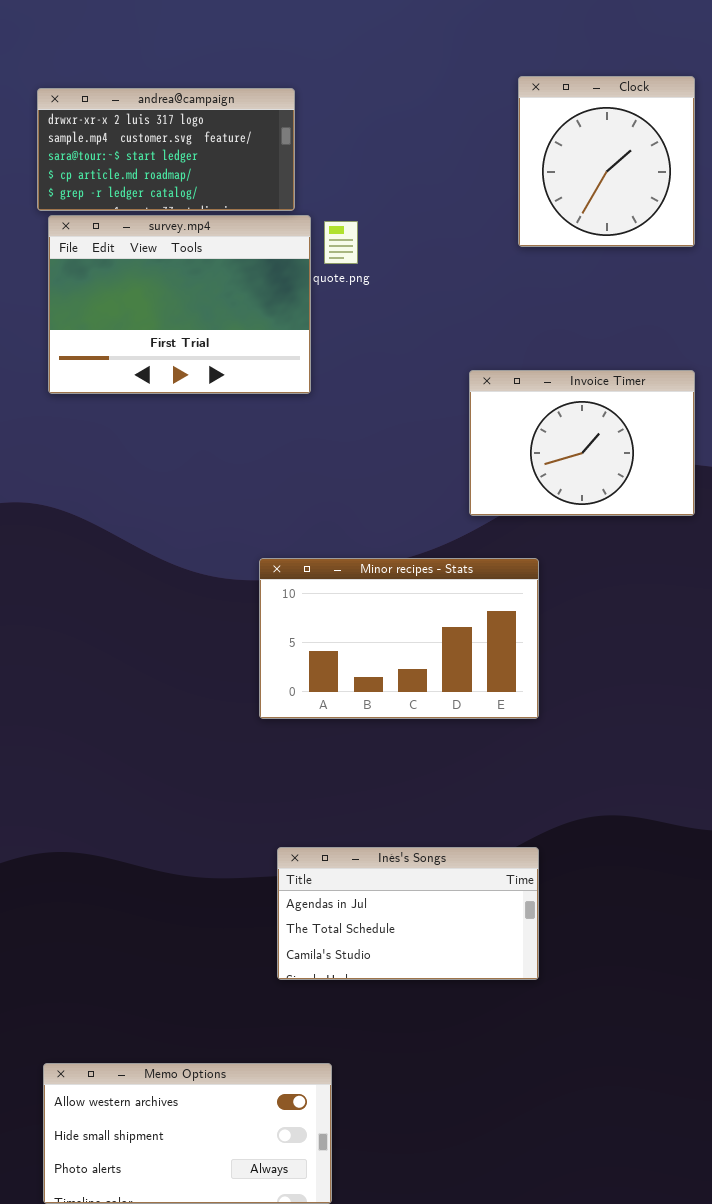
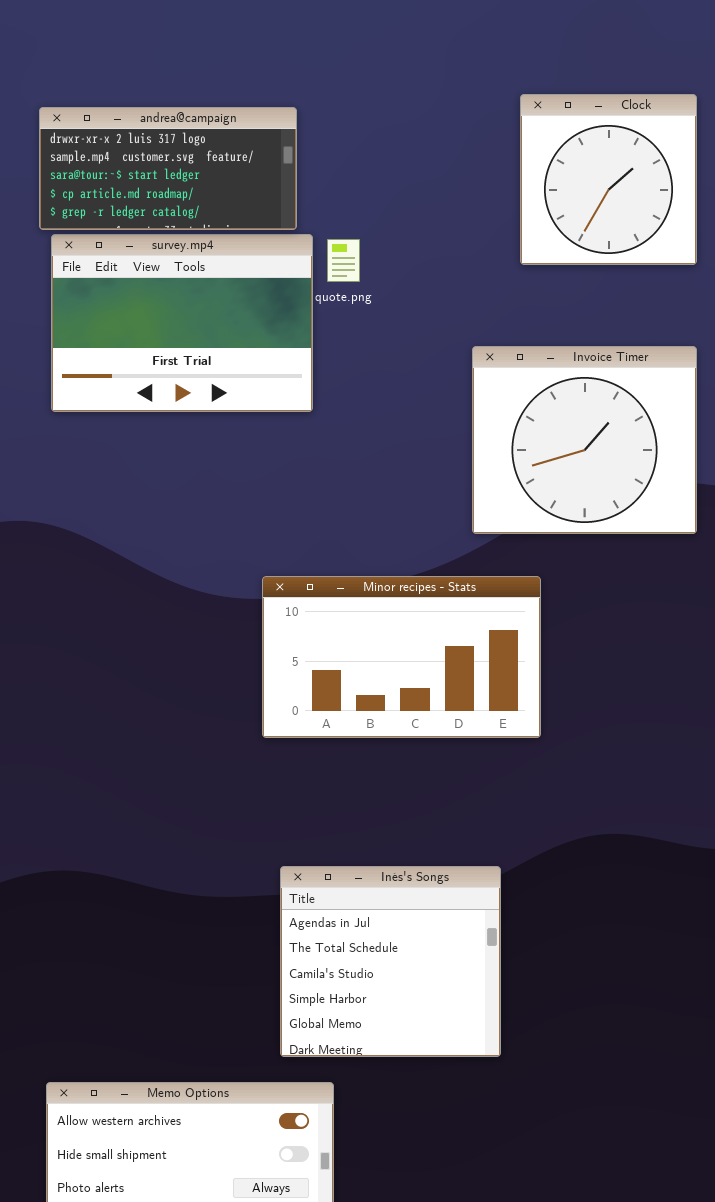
Invoice Timer: [469,370,695,516] -> [472,346,697,534], resized
Inés's Songs: [277,847,539,980] -> [280,866,501,1057], resized

